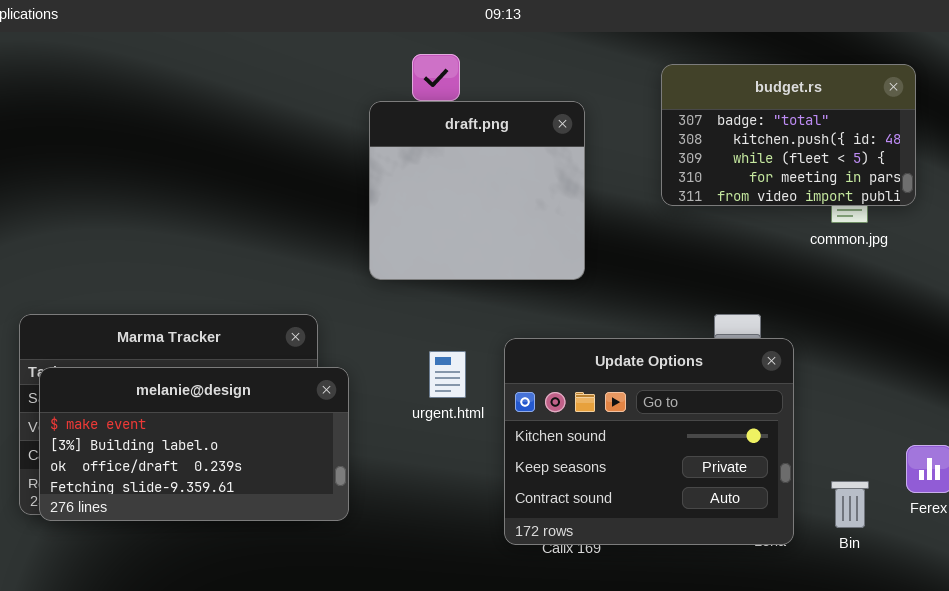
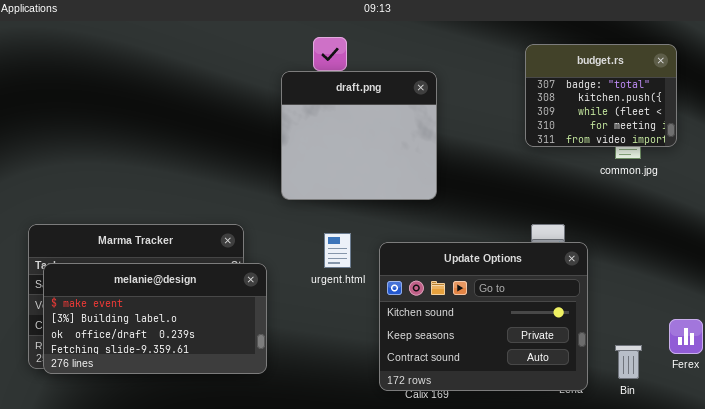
budget.rs: [661,64,916,206] -> [525,44,677,147], resized
urgent.html: [429,351,466,398] -> [324,233,351,268], moved

